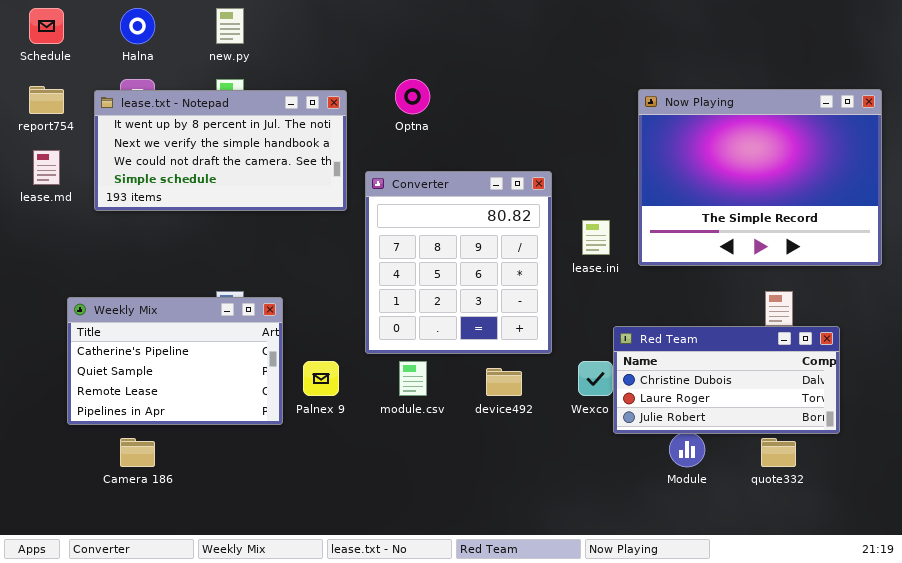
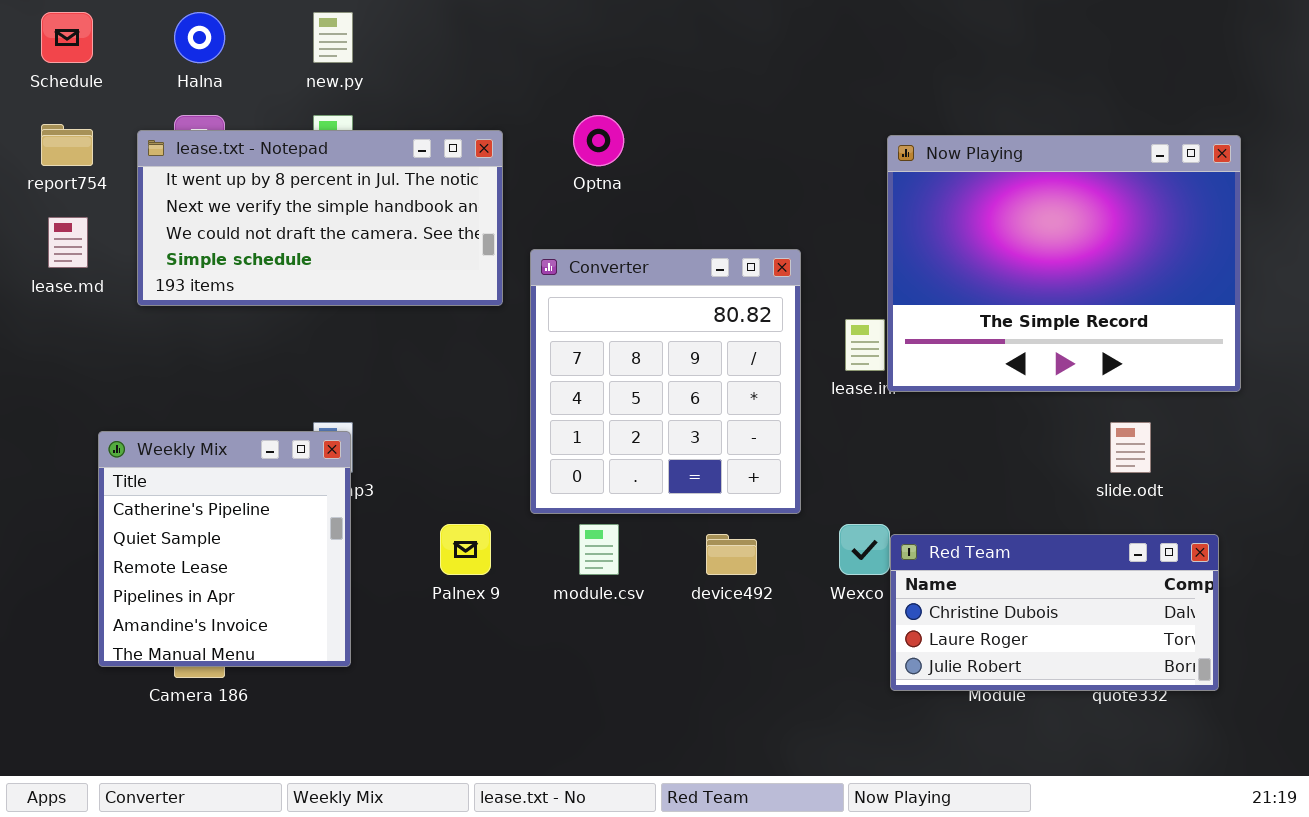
Now Playing: [638,89,882,266] -> [887,135,1241,392], moved
Weekly Mix: [67,297,283,425] -> [98,431,351,667], resized
Red Team: [613,326,840,434] -> [890,534,1219,691], moved

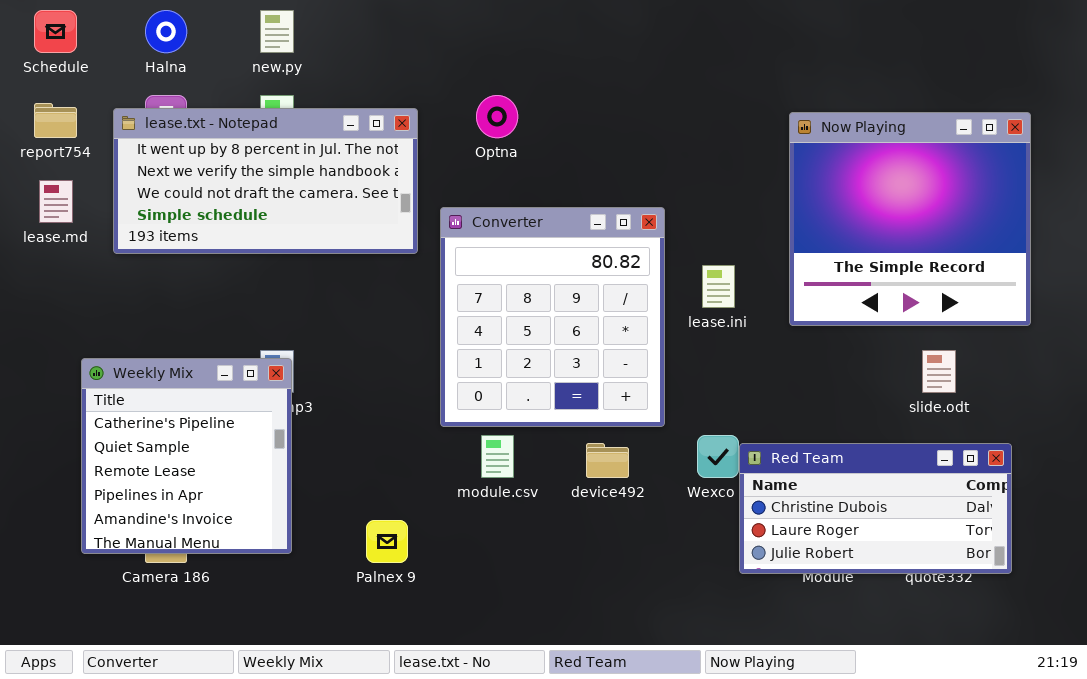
Now Playing: [887,135,1241,392] -> [789,112,1031,326], resized
Palnex 9: [440,524,491,575] -> [366,520,408,563], moved

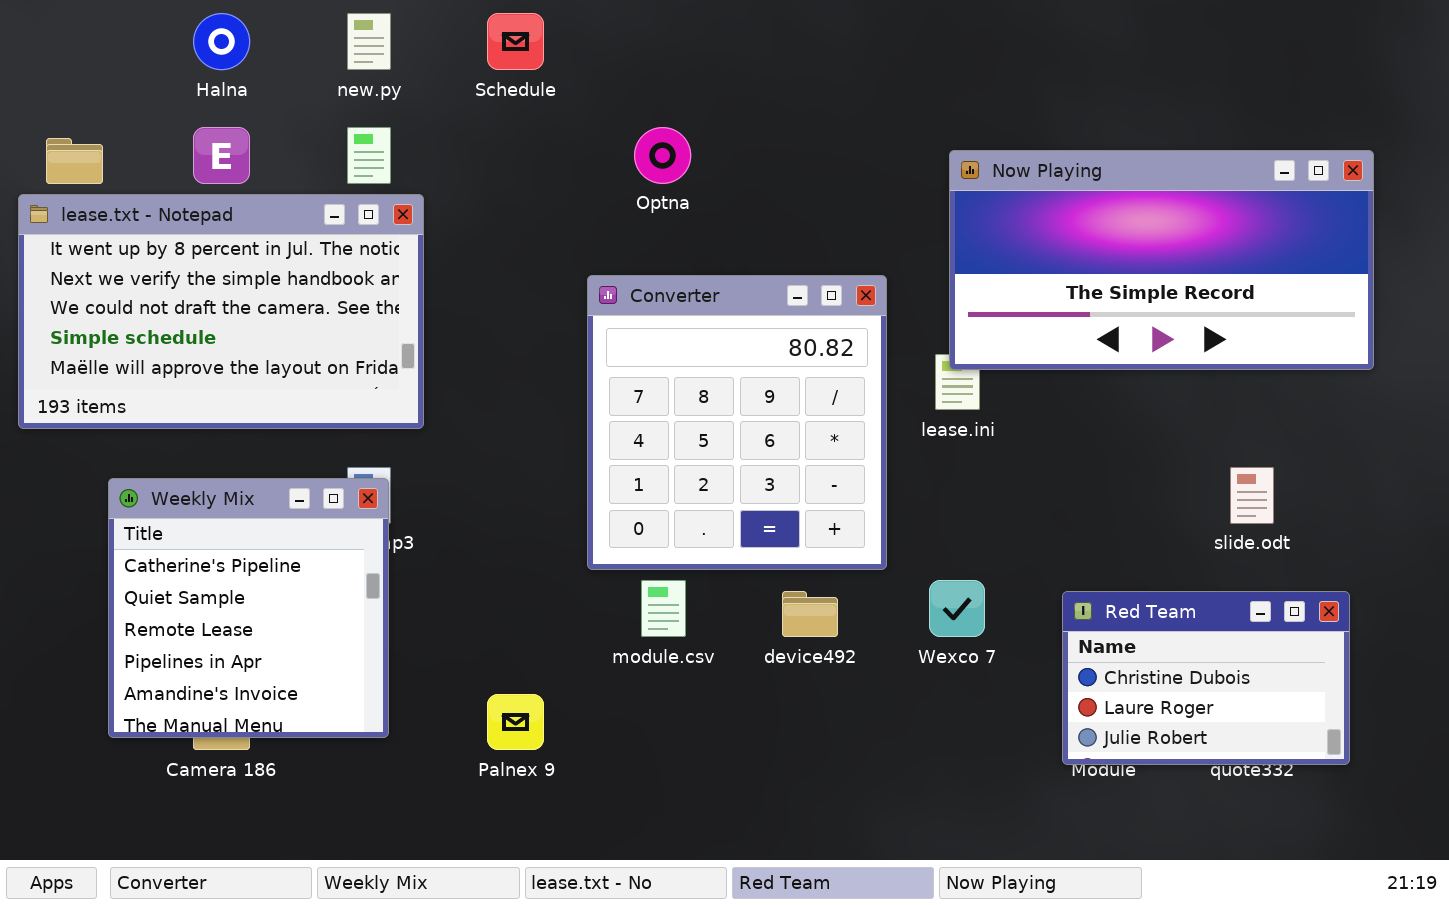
Schedule: [34,10,77,53] -> [487,13,544,70], moved
lease.txt - Notepad: [113,108,418,254] -> [18,194,424,429], moved, resized
Now Playing: [789,112,1031,326] -> [949,150,1374,370], resized
Red Team: [739,443,1012,574] -> [1062,591,1350,765], resized

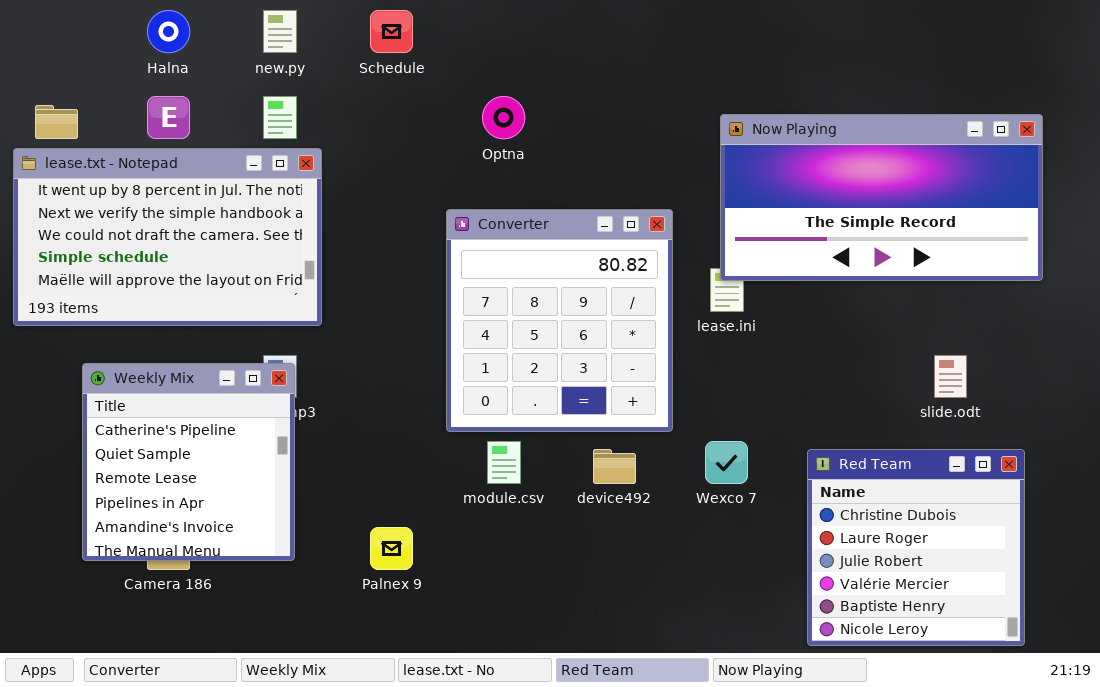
Red Team: [1062,591,1350,765] -> [807,449,1025,646], resized

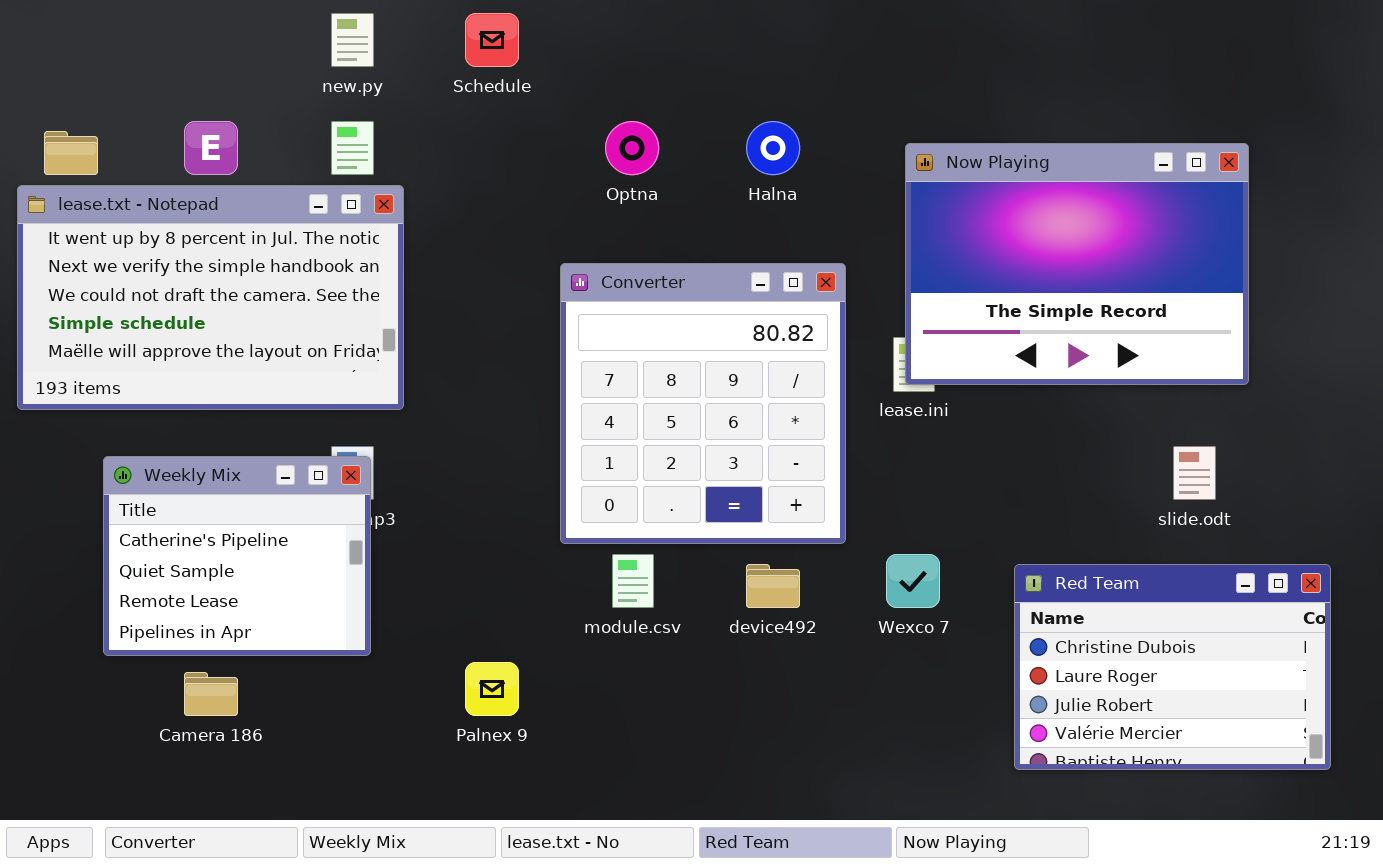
Halna: [147,10,190,53] -> [746,121,800,175], moved
Now Playing: [720,114,1043,281] -> [905,143,1249,385], resized
Weekly Mix: [82,363,295,561] -> [103,456,371,656], resized
Red Team: [807,449,1025,646] -> [1014,564,1331,770], resized

